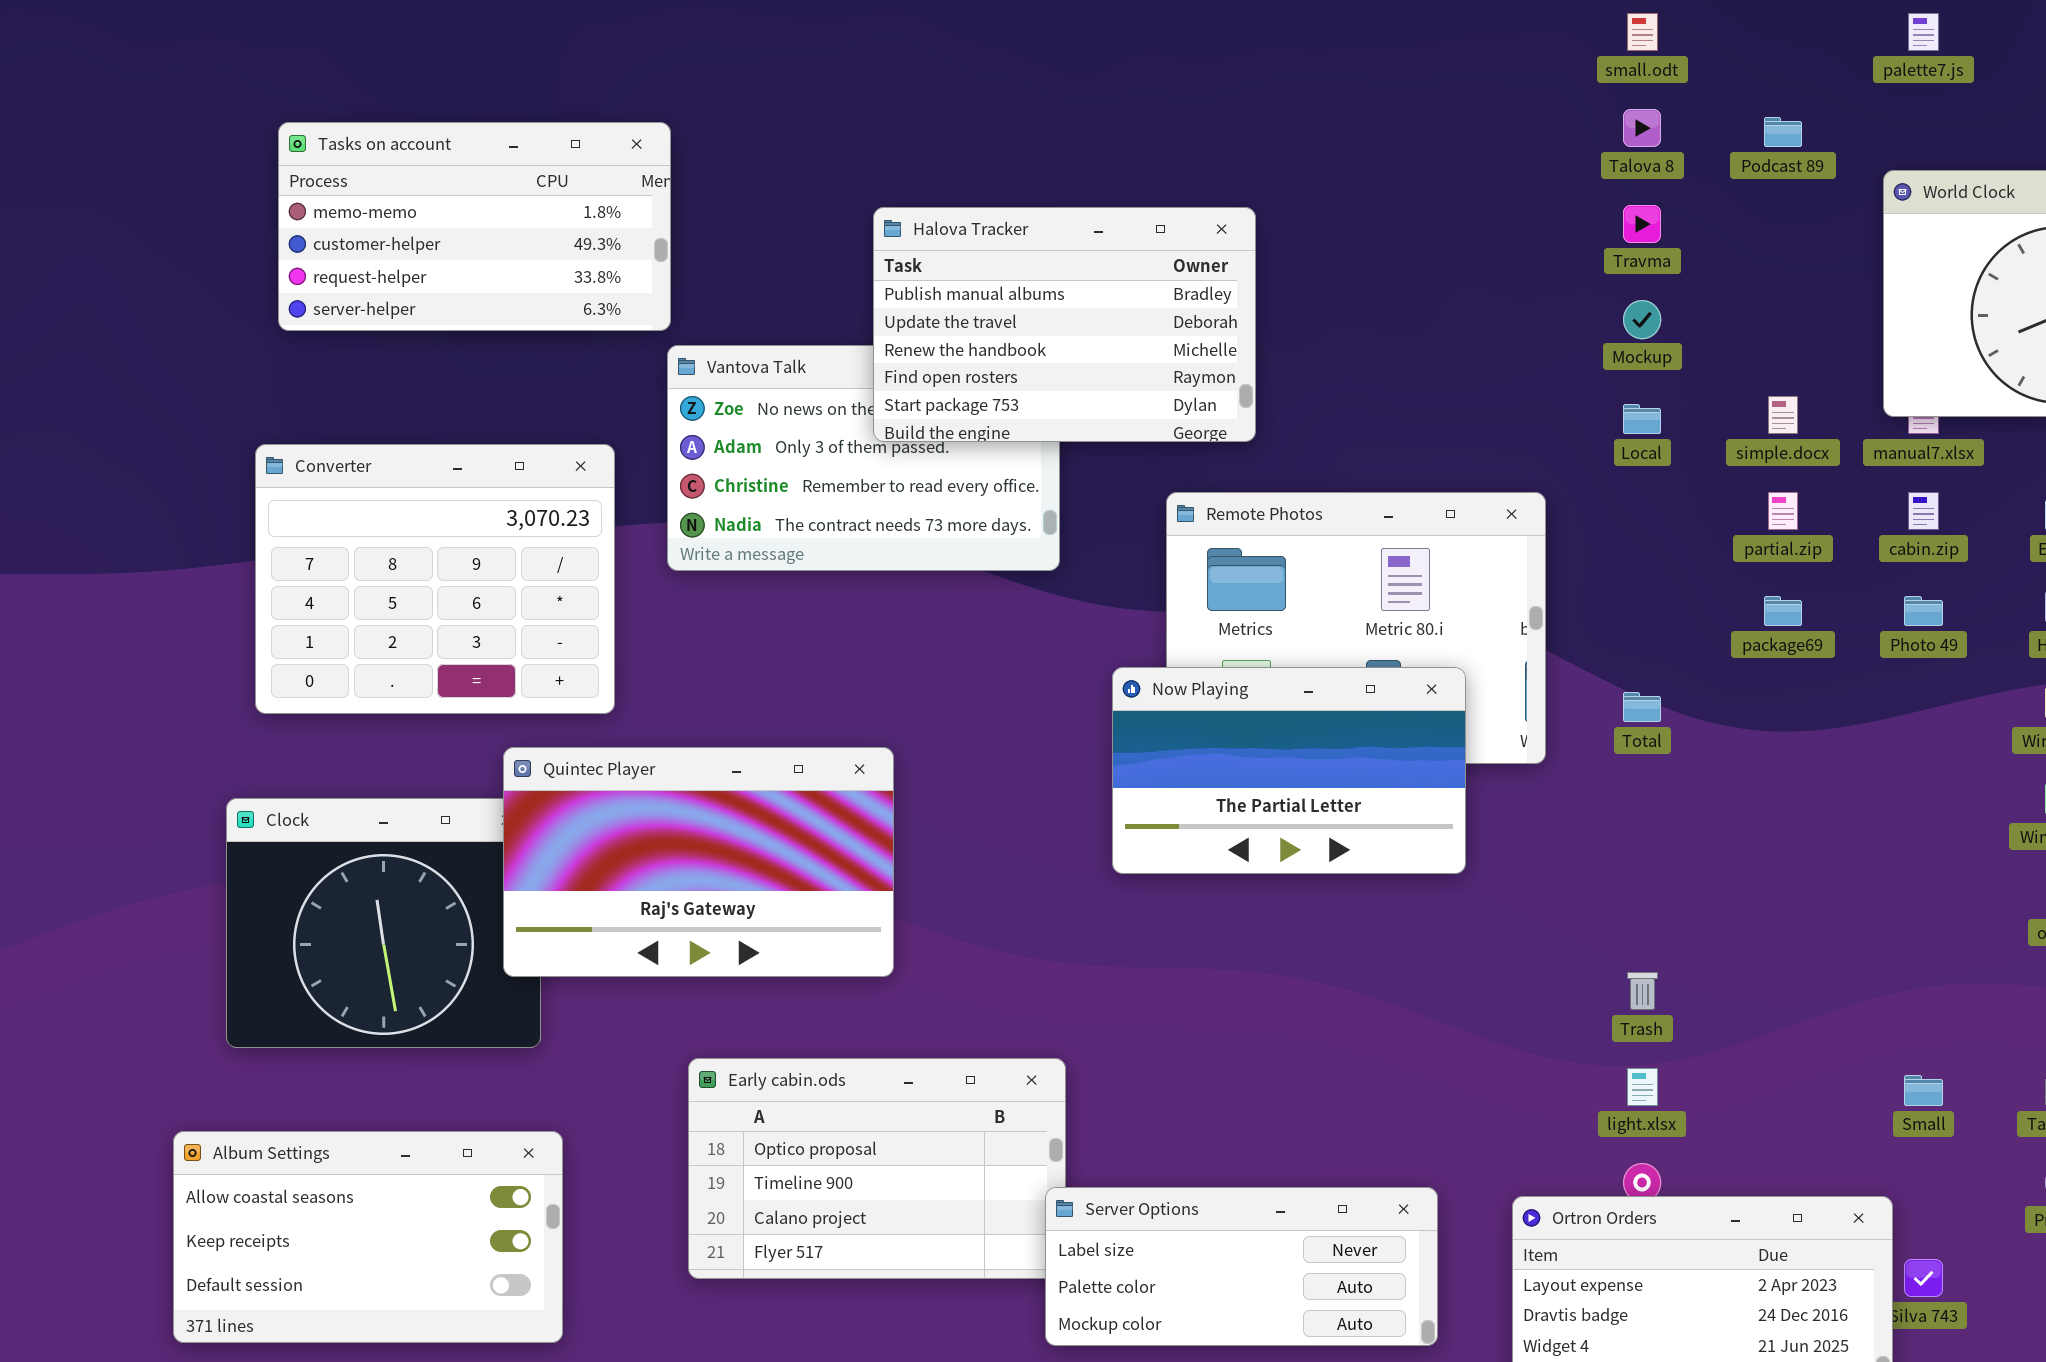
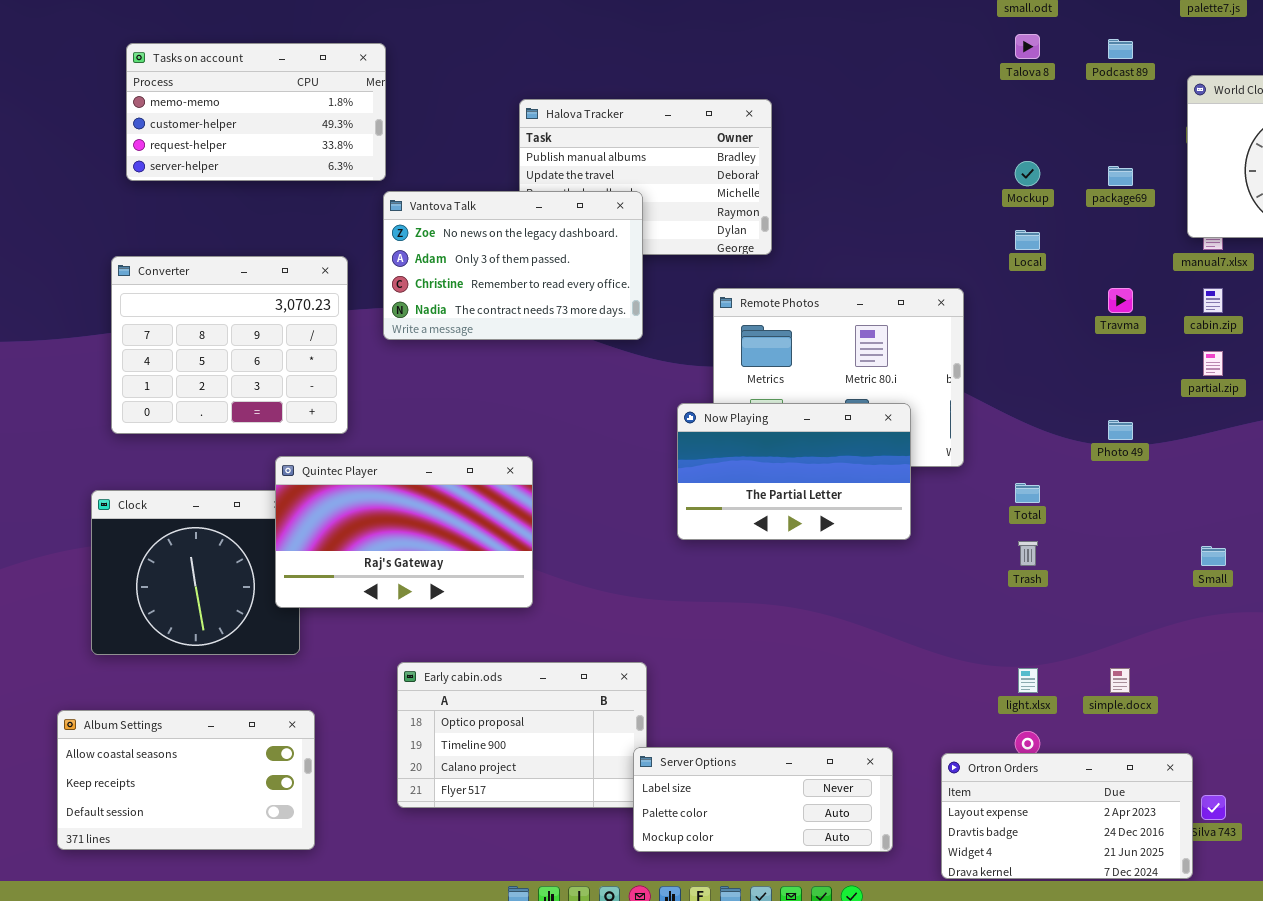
Travma: [1623,205,1661,243] -> [1108,288,1133,313], moved
Vantova Talk: [667,345,1060,571] -> [383,191,643,340], raised
simple.docx: [1768,396,1798,434] -> [1110,668,1130,693], moved
partial.zip: [1768,492,1798,530] -> [1203,351,1223,376], moved
package69: [1764,596,1802,626] -> [1108,166,1133,186], moved
Photo 49: [1904,596,1943,626] -> [1108,420,1133,440], moved
Total: [1623,692,1661,722] -> [1015,483,1040,503], moved
Trash: [1627,972,1658,1010] -> [1018,541,1038,566], moved
Small: [1904,1075,1943,1106] -> [1201,546,1226,566], moved

